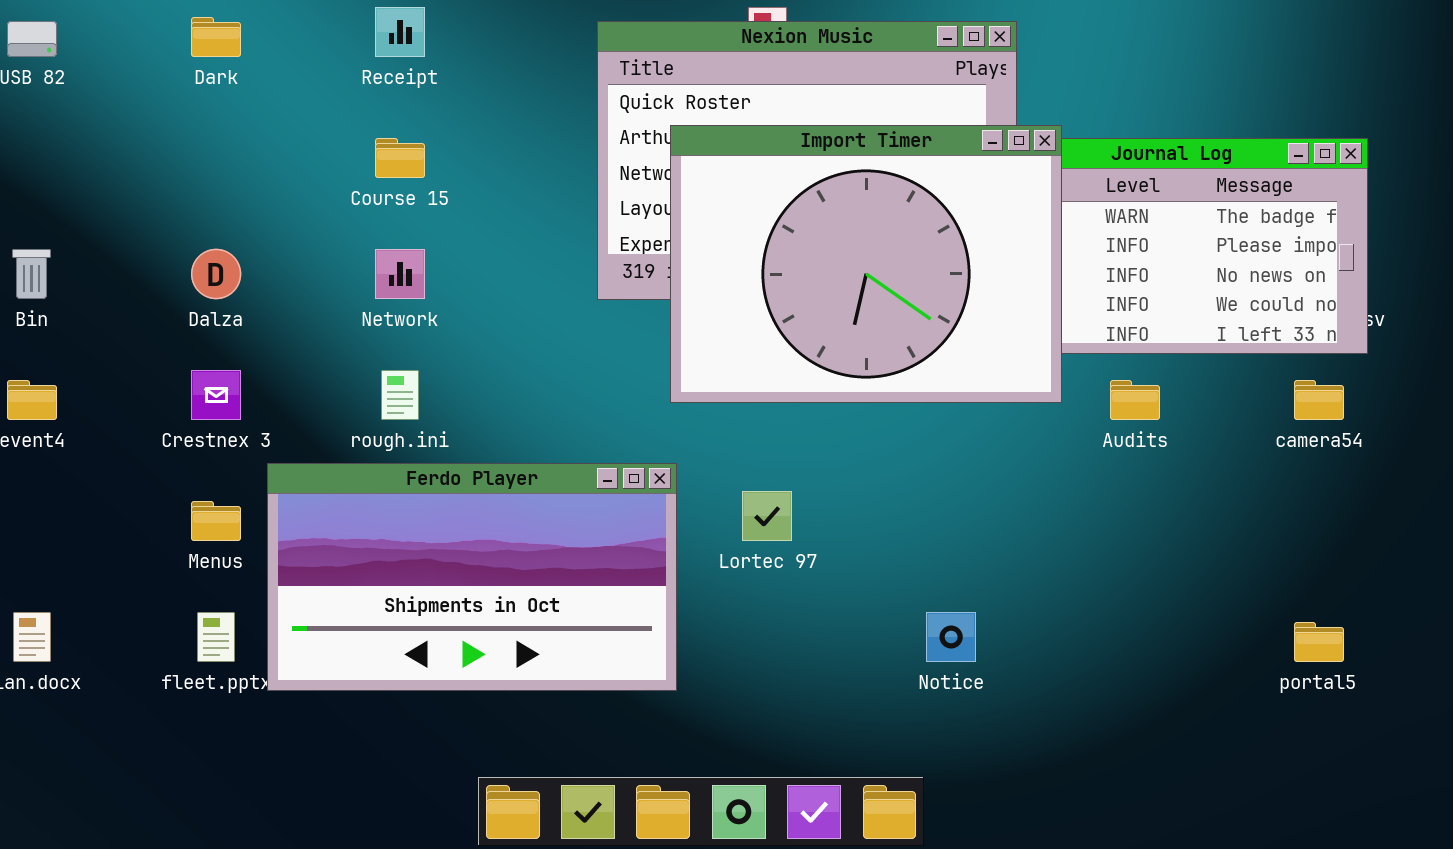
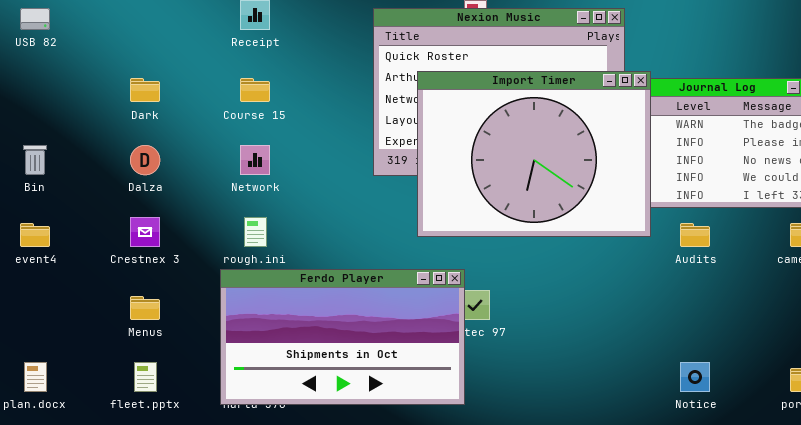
Dark: [191,17,241,57] -> [130,78,160,102], moved
Ferdo Player: [267,463,677,691] -> [220,269,465,405], moved
Notice: [926,612,976,662] -> [680,362,710,392], moved

